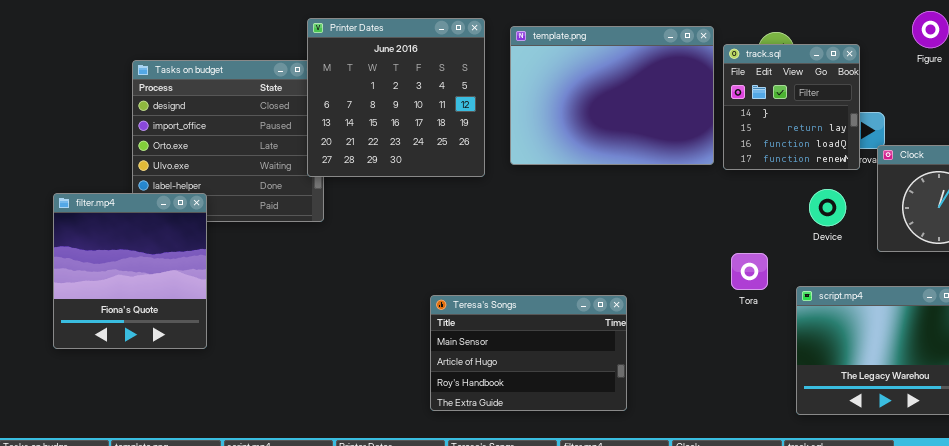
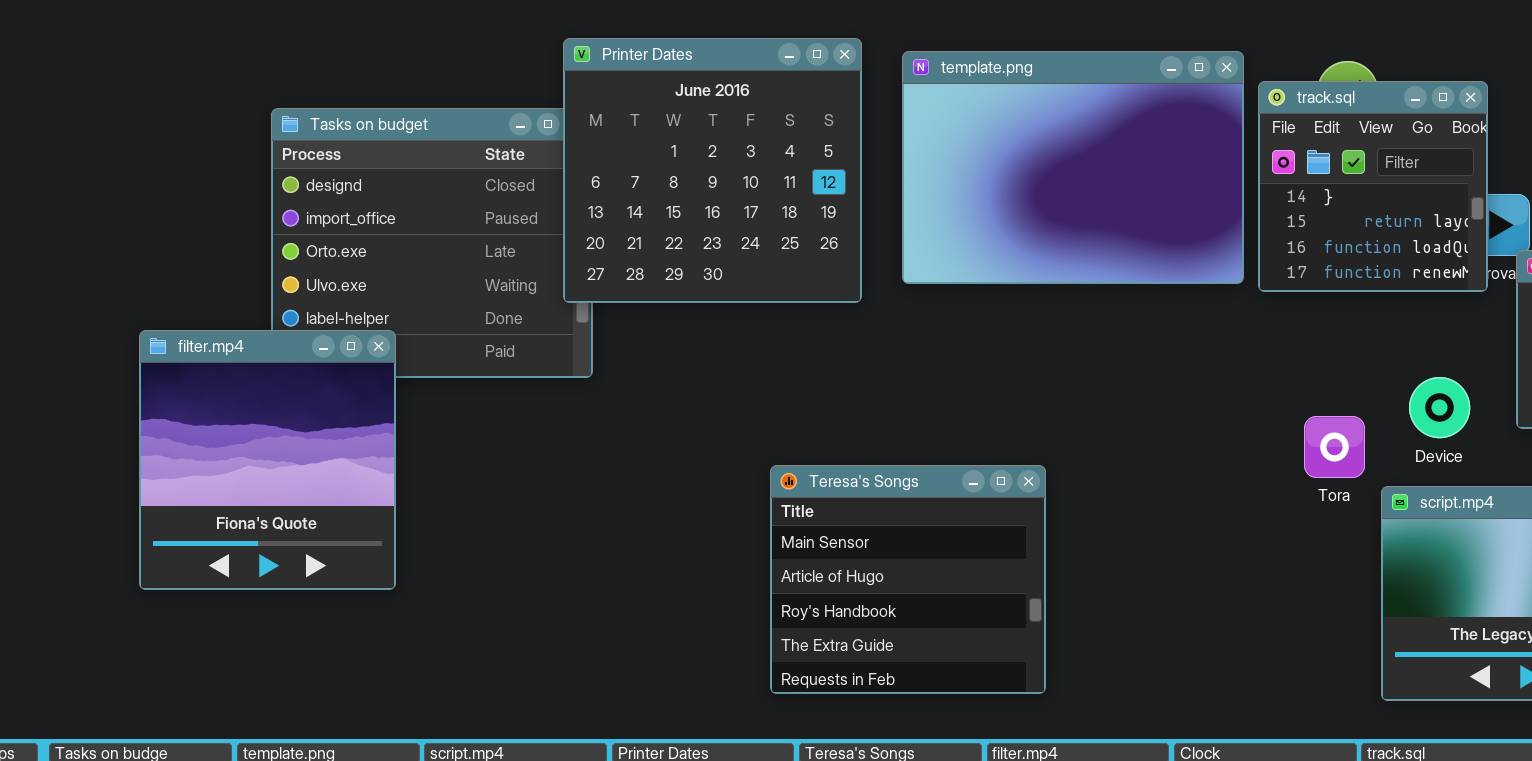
Device: [809,189,846,226] -> [1409,377,1470,438], moved
Tora: [731,253,768,290] -> [1304,416,1365,478], moved
Teresa's Songs: [430,295,627,411] -> [770,465,1046,694], resized

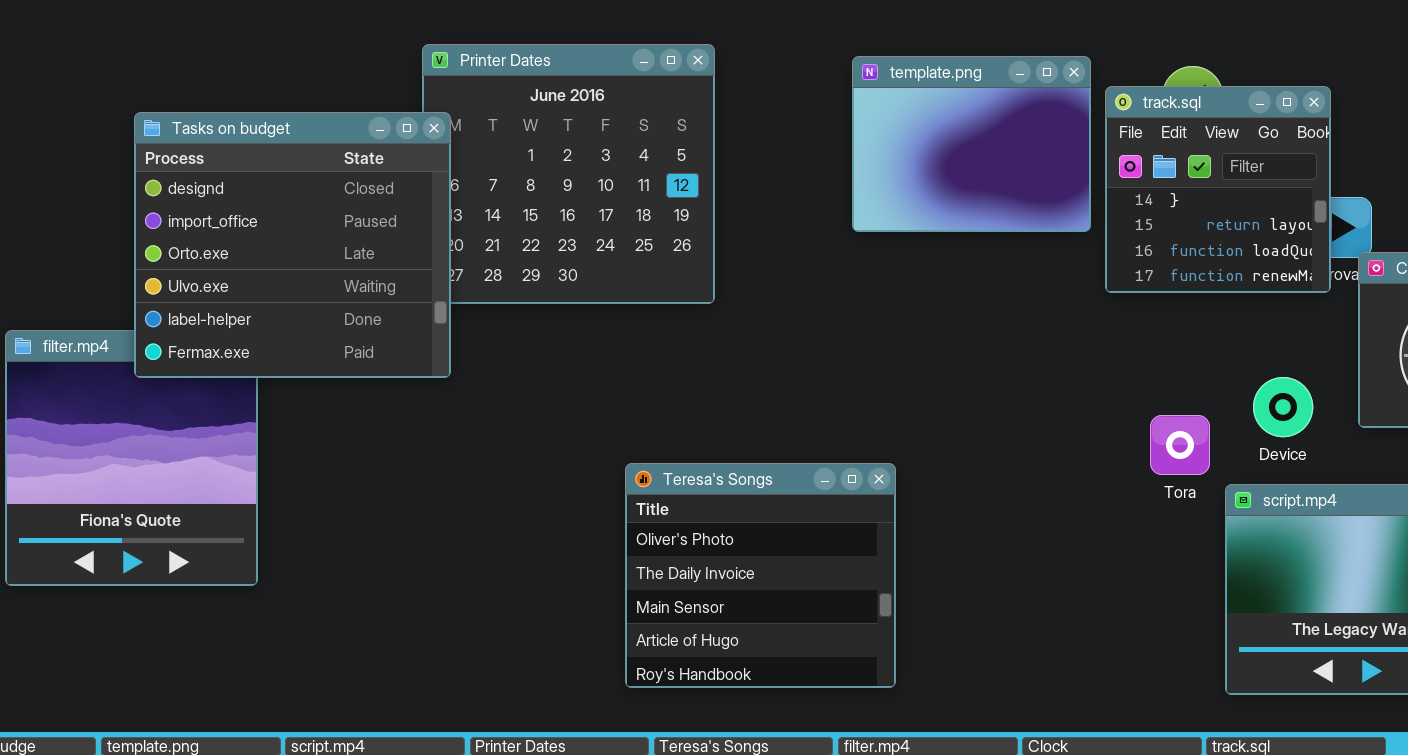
template.png: [902,51,1244,284] -> [852,56,1091,232], resized
Tasks on budget: [271,108,593,378] -> [134,112,451,378], raised
Teresa's Songs: [770,465,1046,694] -> [625,463,896,688], scrolled up 2 rows

